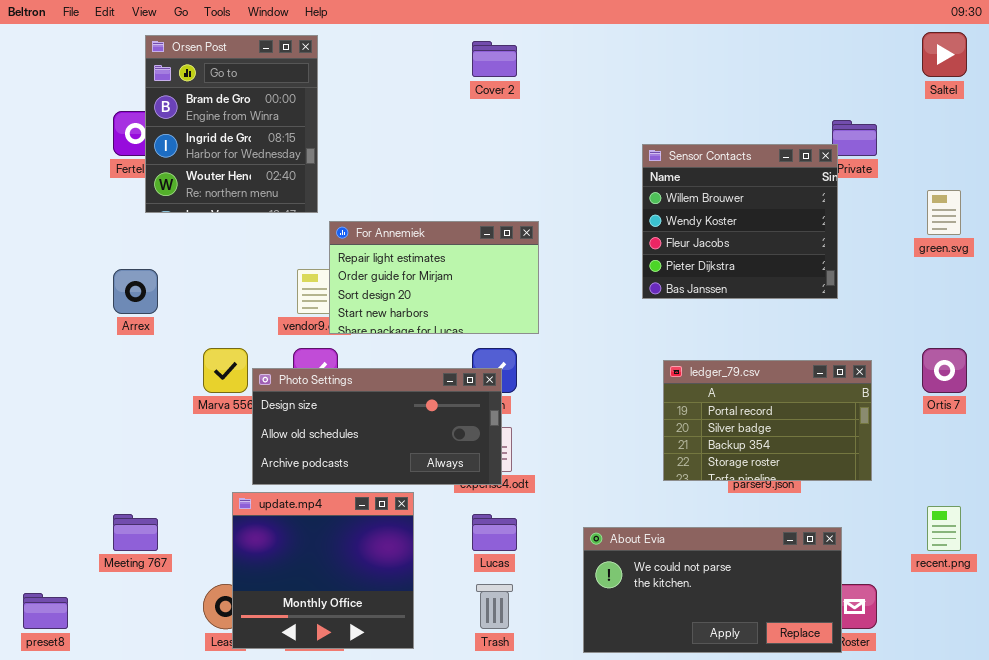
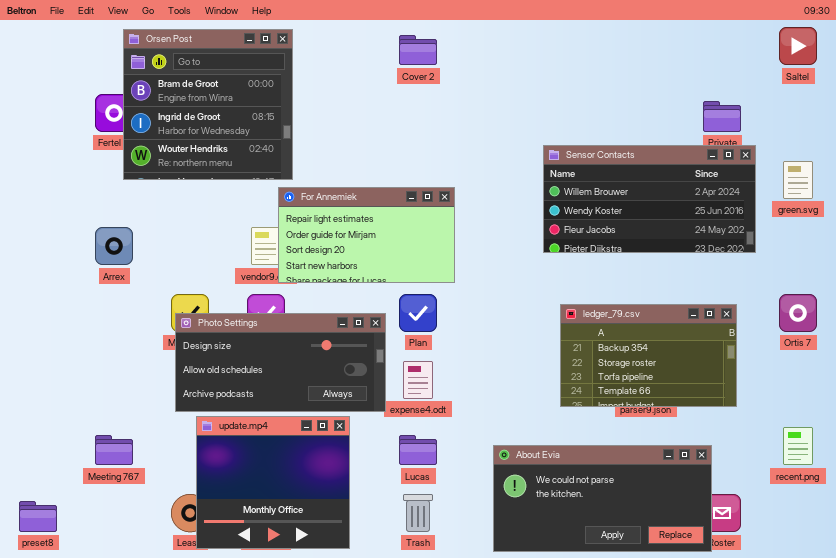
Orsen Post: [145,35,318,213] -> [123,29,293,180], resized
Sensor Contacts: [642,144,838,299] -> [543,145,756,253], resized
ledger_79.csv: [663,360,872,481] -> [560,304,737,407], scrolled down 2 rows
Photo Settings: [252,368,502,485] -> [175,313,386,412], moved

